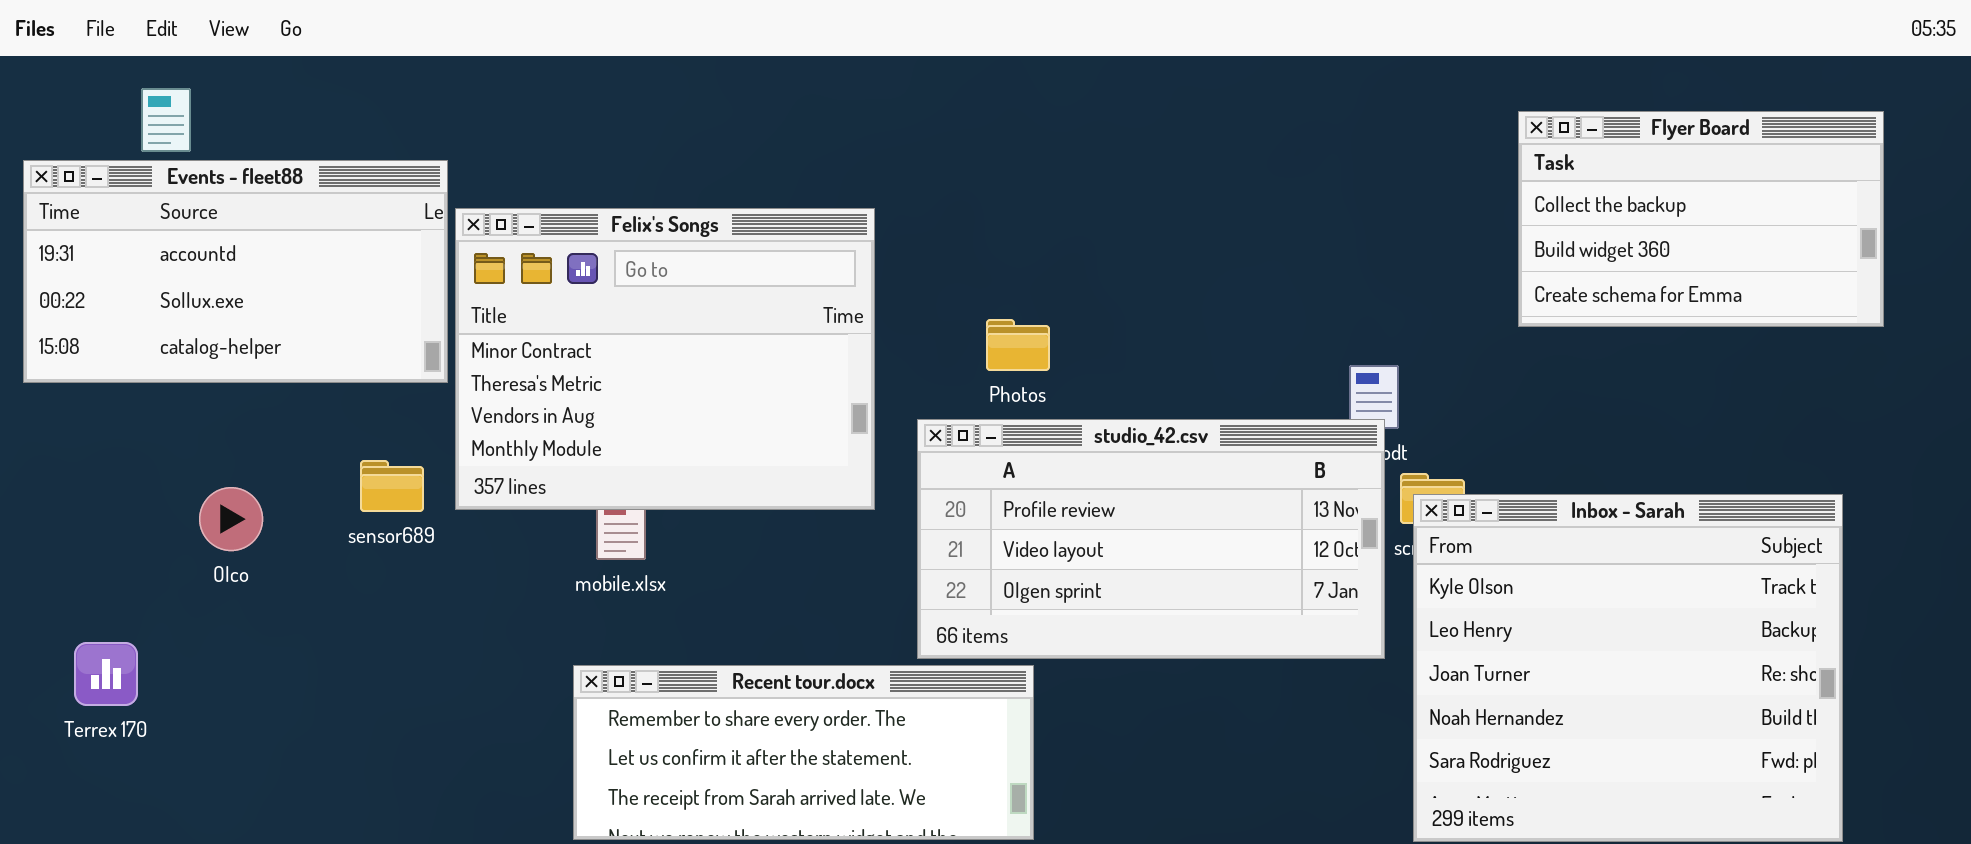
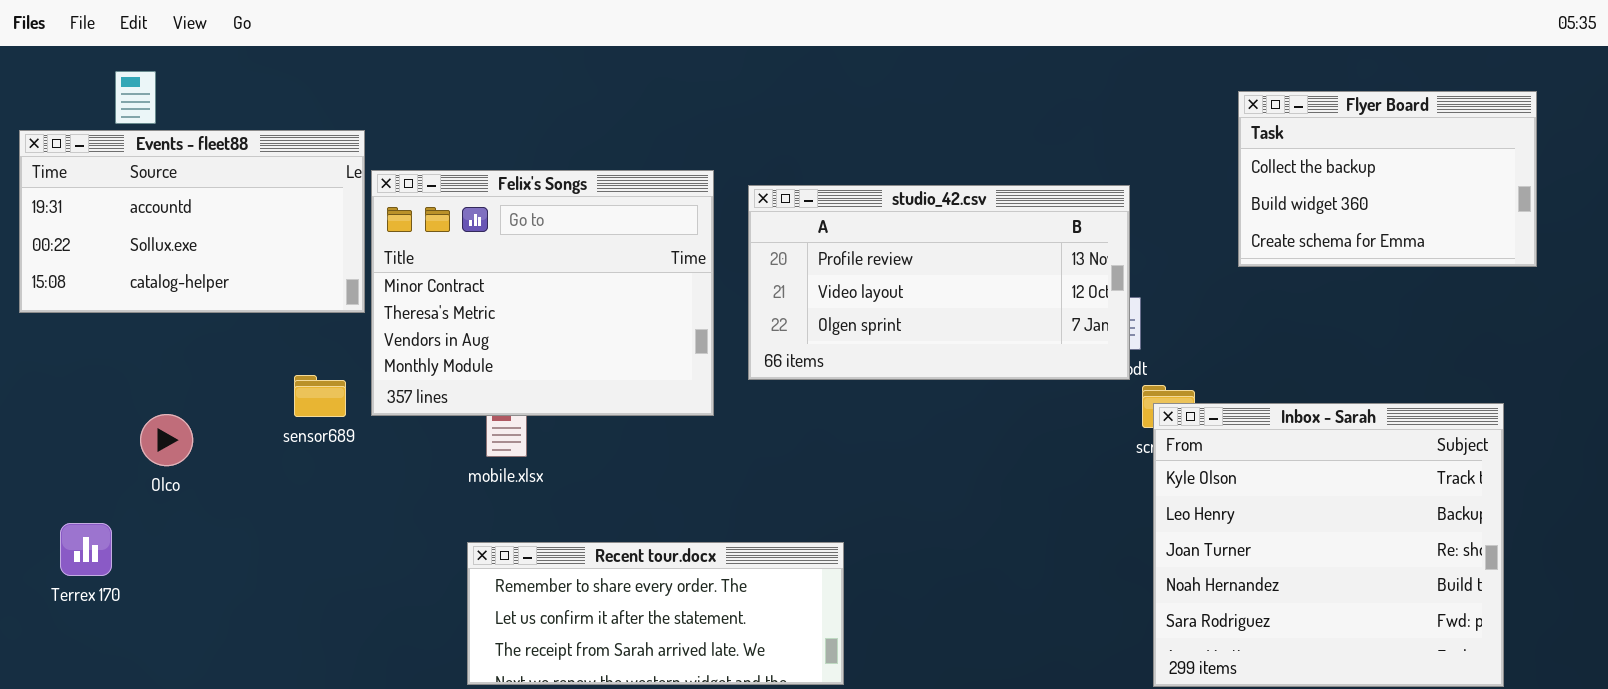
studio_42.csv: [917,419,1385,659] -> [748,185,1130,380], moved
Olco: [199,487,263,551] -> [140,414,193,466], moved

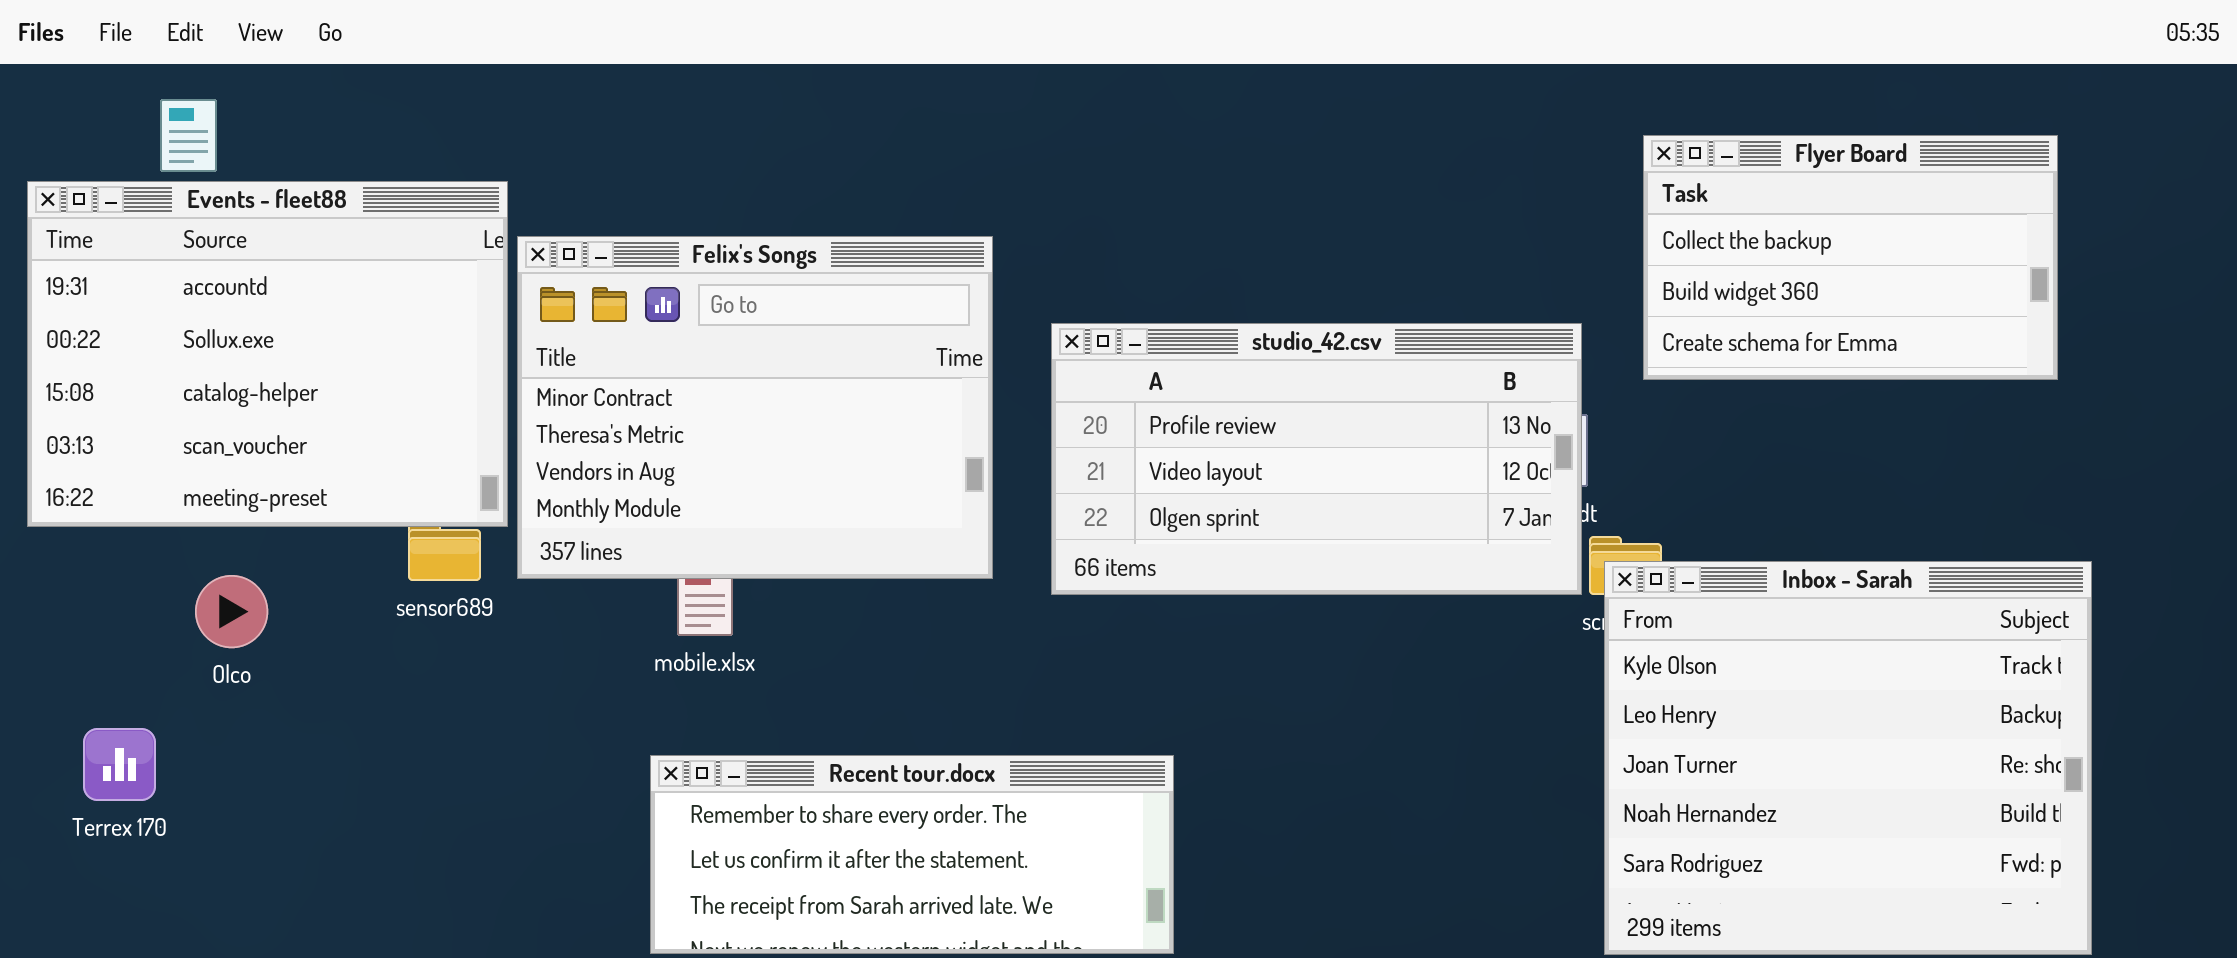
Flyer Board: [1238,91,1537,267] -> [1643,135,2058,380], moved
Events - fleet88: [19,130,365,313] -> [27,181,508,527], resized
studio_42.csv: [748,185,1130,380] -> [1051,323,1582,595], moved

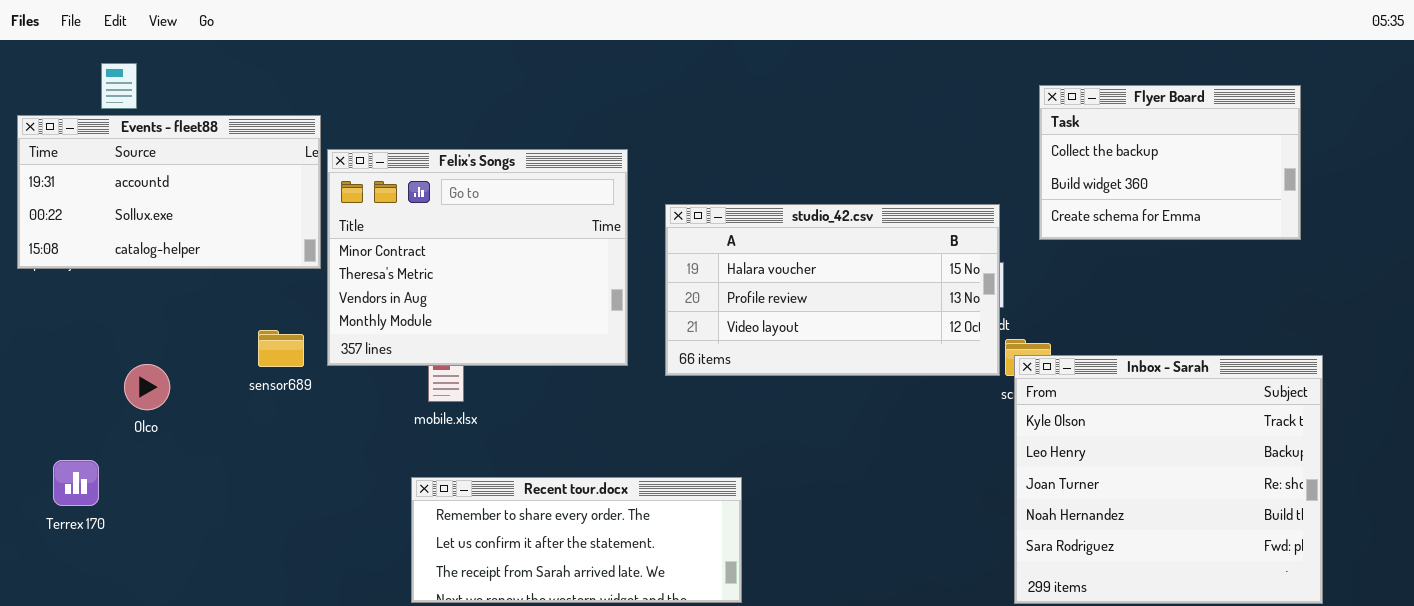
Events - fleet88: [27,181,508,527] -> [17,115,321,269], resized
studio_42.csv: [1051,323,1582,595] -> [665,204,1000,376], scrolled up 1 row

